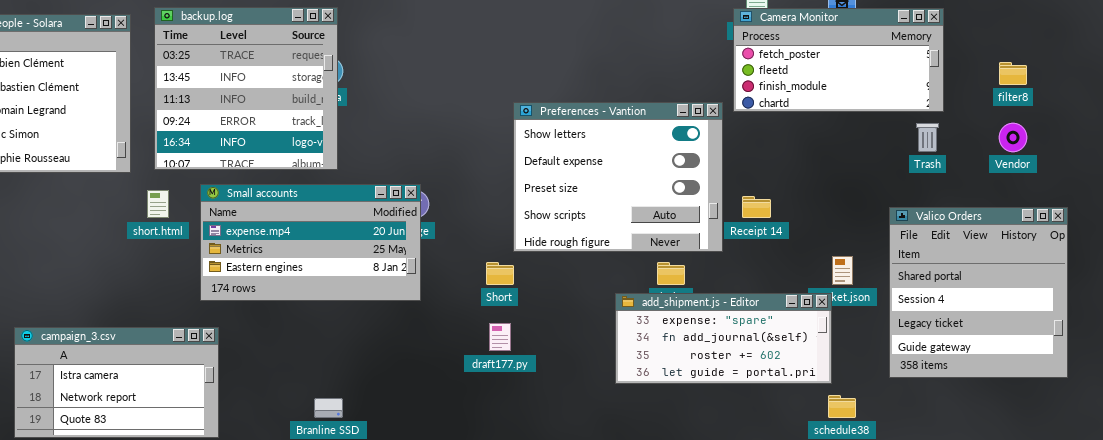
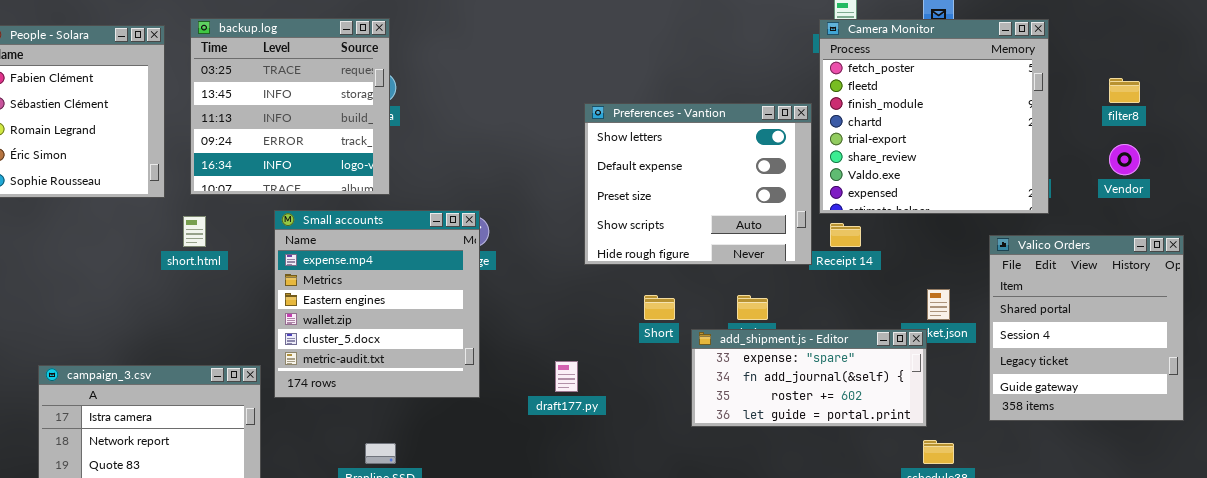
Camera Monitor: [733,8,944,112] -> [819,19,1049,214], resized
Preferences - Vantion: [513,102,723,252] -> [584,103,812,265], moved
Small accounts: [200,184,421,301] -> [274,210,480,398], resized
Short: [486,262,514,285] -> [644,295,675,320], moved

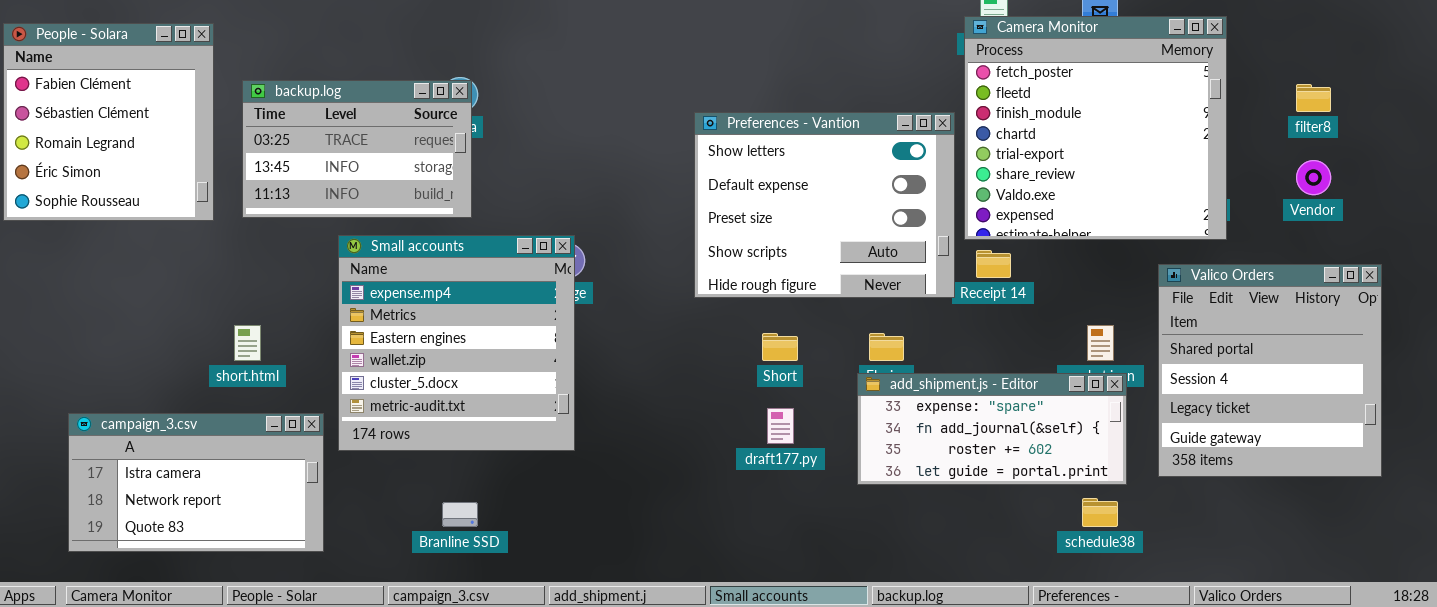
backup.log: [190,18,390,195] -> [242,80,472,218], resized
short.html: [183,216,206,247] -> [234,325,261,361], moved
add_shipment.js - Editor: [691,329,927,427] -> [857,373,1127,485], moved
draft177.py: [555,361,578,392] -> [767,408,794,444], moved

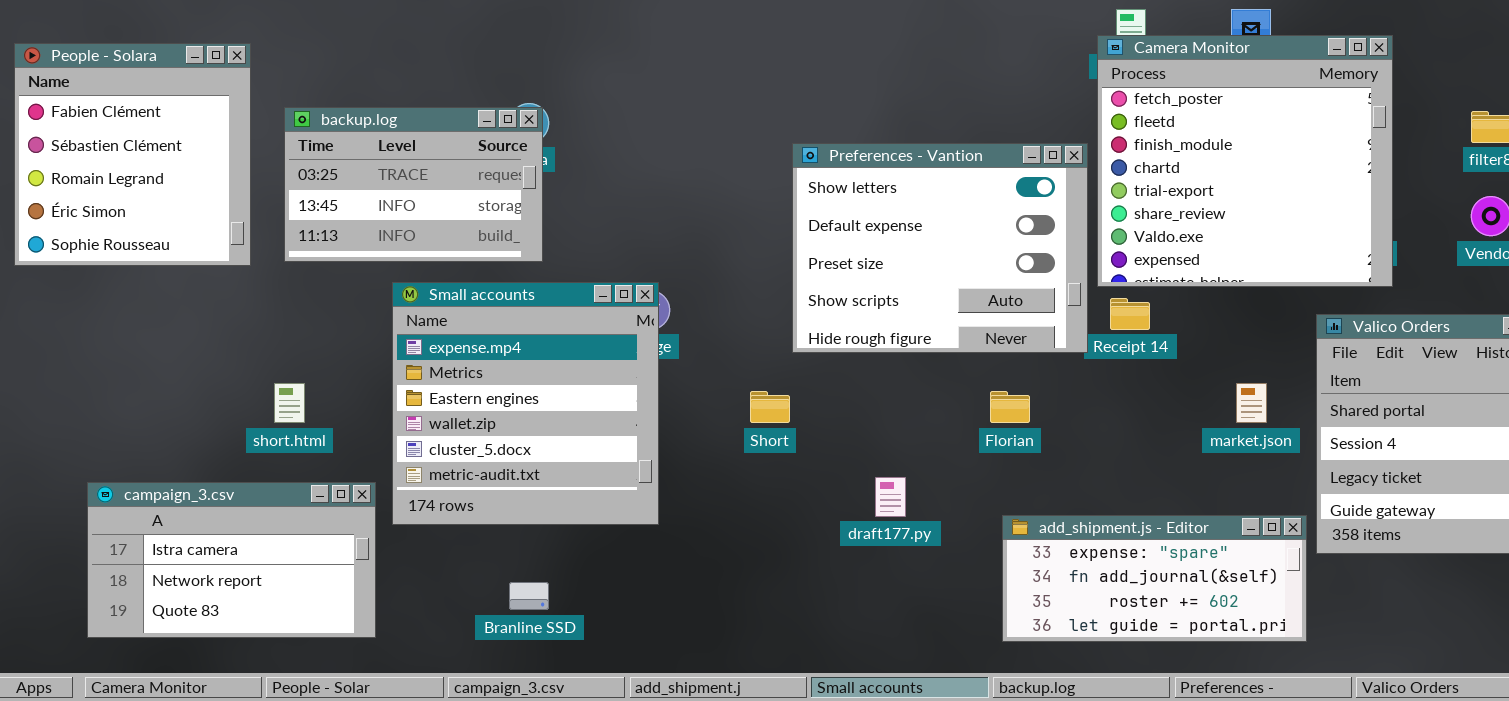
Short: [762,333,798,361] -> [750,391,790,423], moved
add_shipment.js - Editor: [857,373,1127,485] -> [1002,515,1307,642], moved

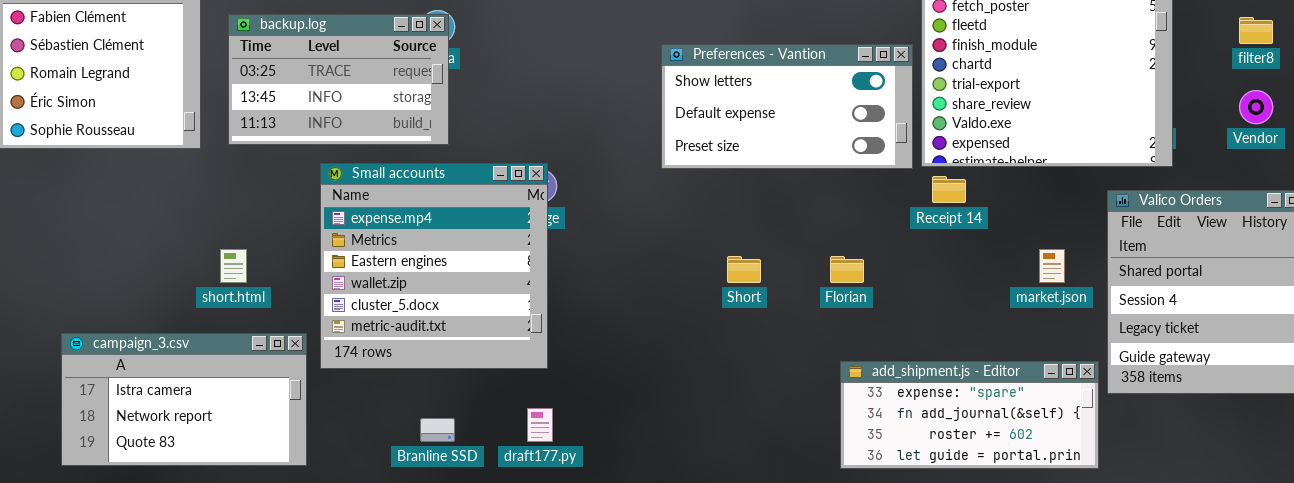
Preferences - Vantion: [792,143,1088,353] -> [661,44,913,169], resized
Short: [750,391,790,423] -> [727,256,761,283], moved
draft177.py: [875,477,906,517] -> [527,408,553,442], moved

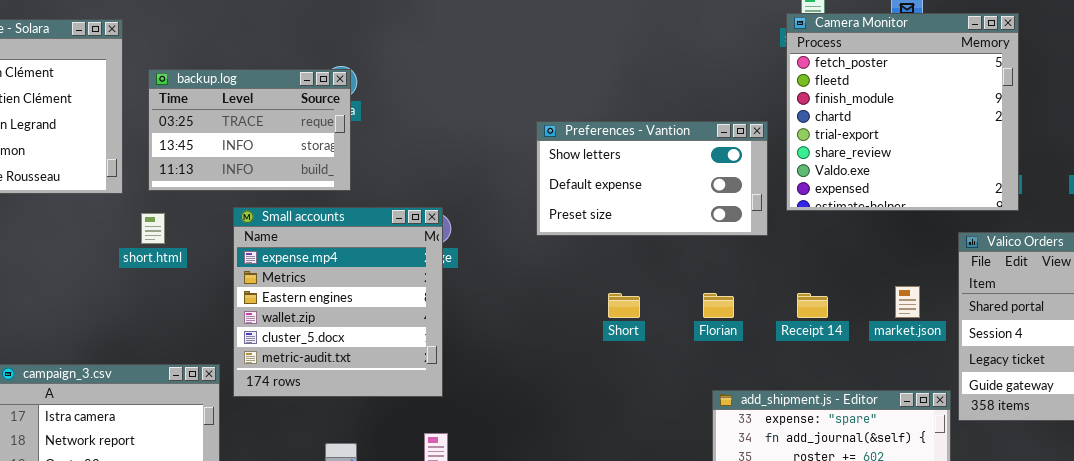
Preferences - Vantion: [661,44,913,169] -> [536,121,768,236], moved
Receipt 14: [932,176,966,203] -> [797,293,828,318], moved
short.html: [220,249,247,283] -> [141,213,165,244], moved

